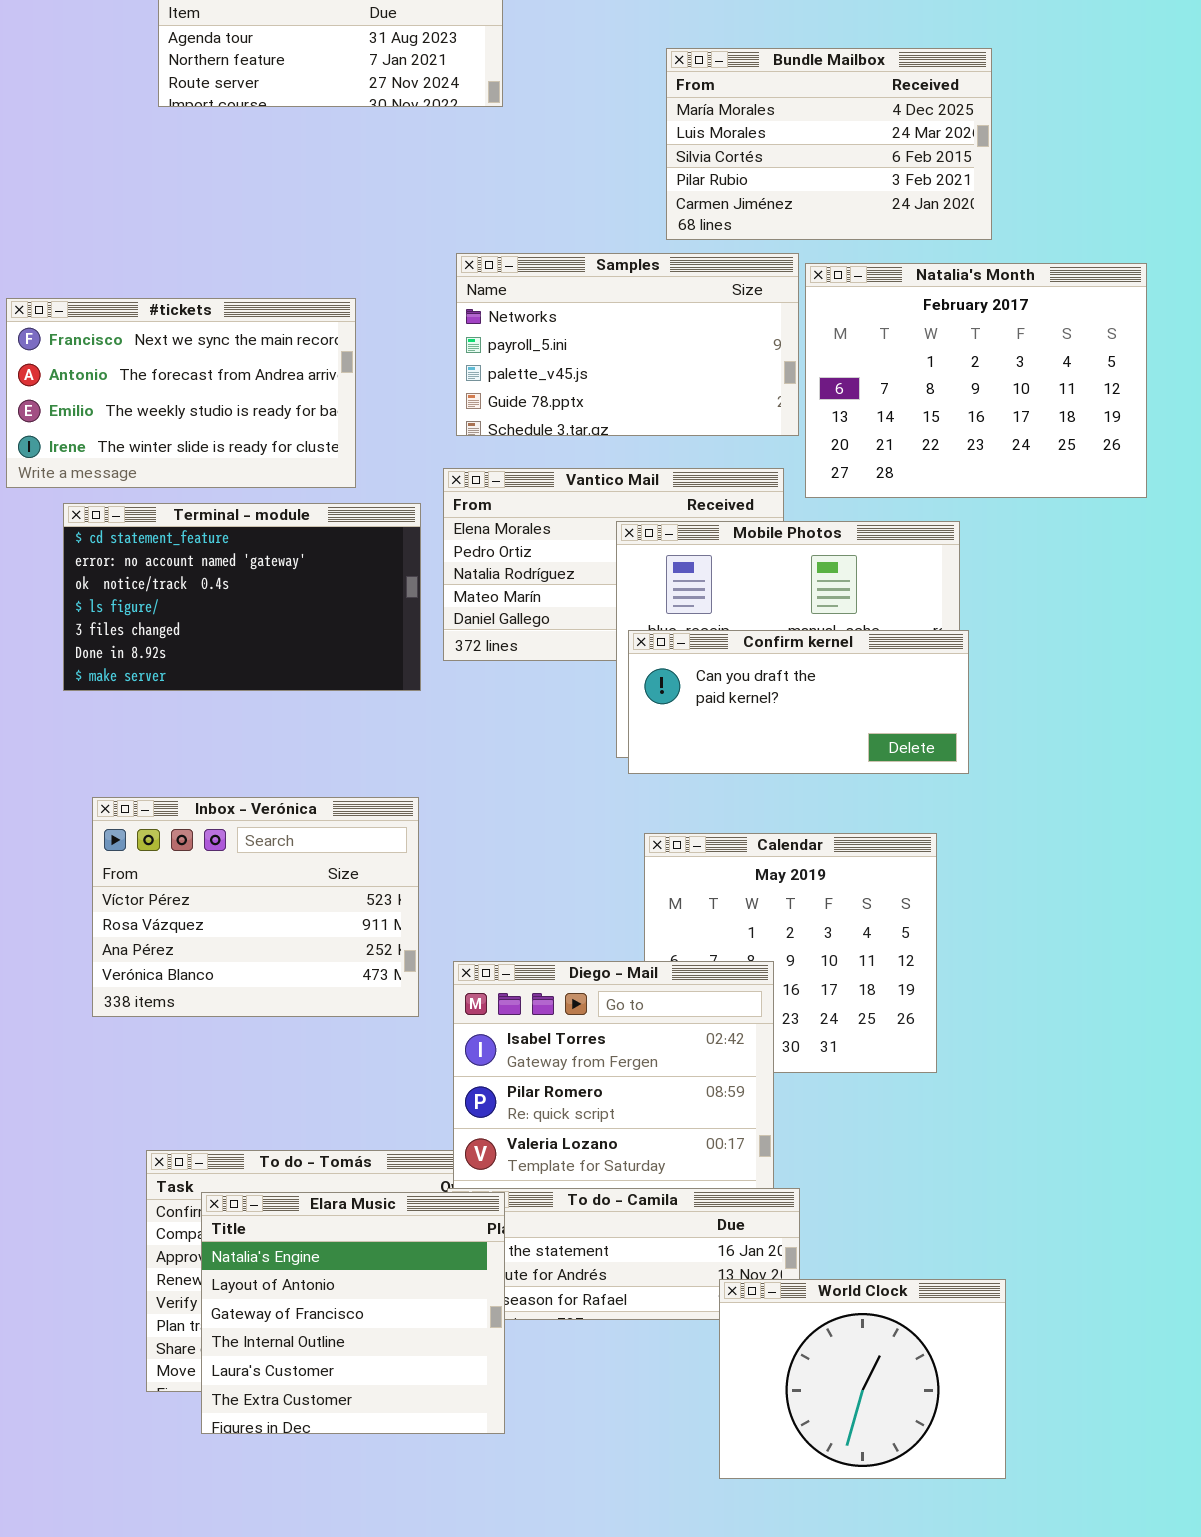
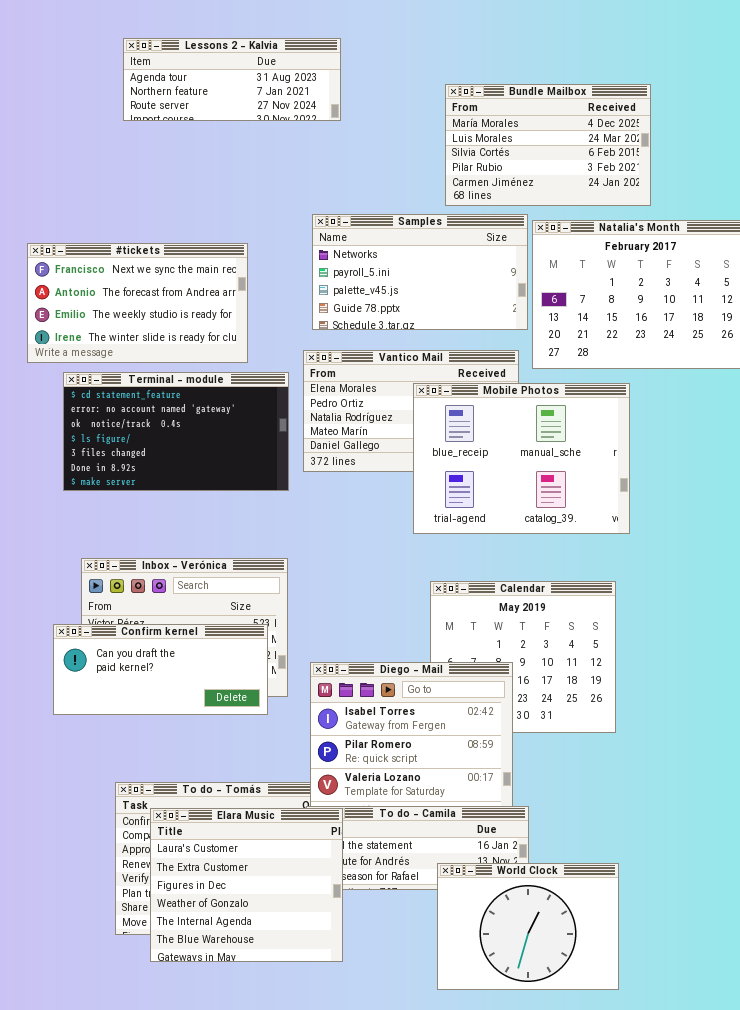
Confirm kernel: [628,630,969,774] -> [53,624,268,715], moved
Elara Music: [201,1192,505,1434] -> [150,808,343,962], scrolled down 4 rows
World Clock: [719,1279,1006,1479] -> [437,863,619,990], moved

